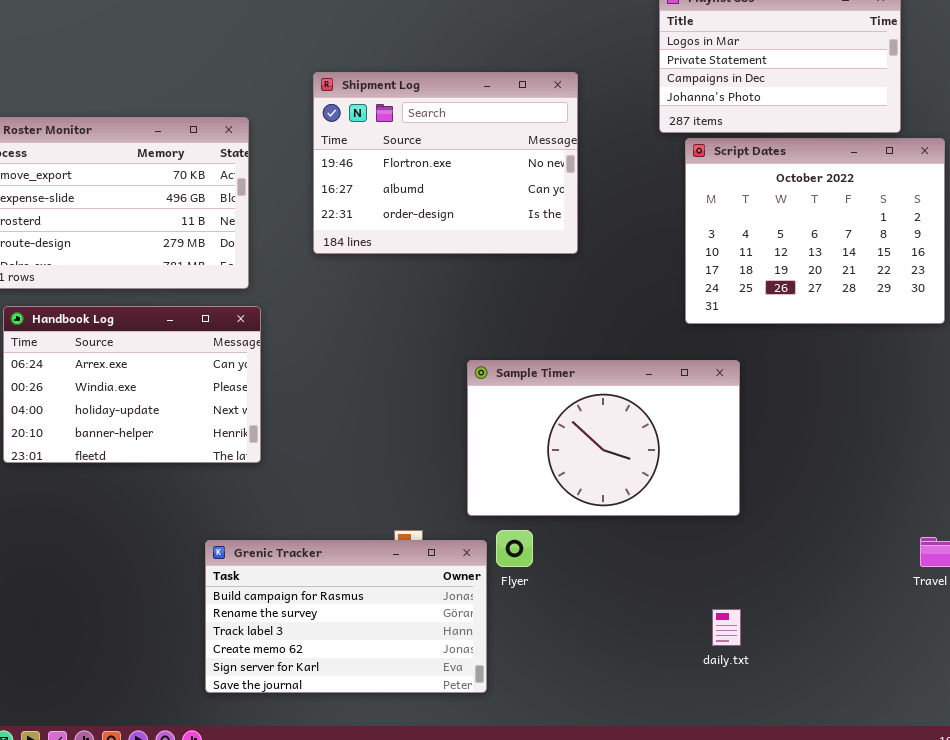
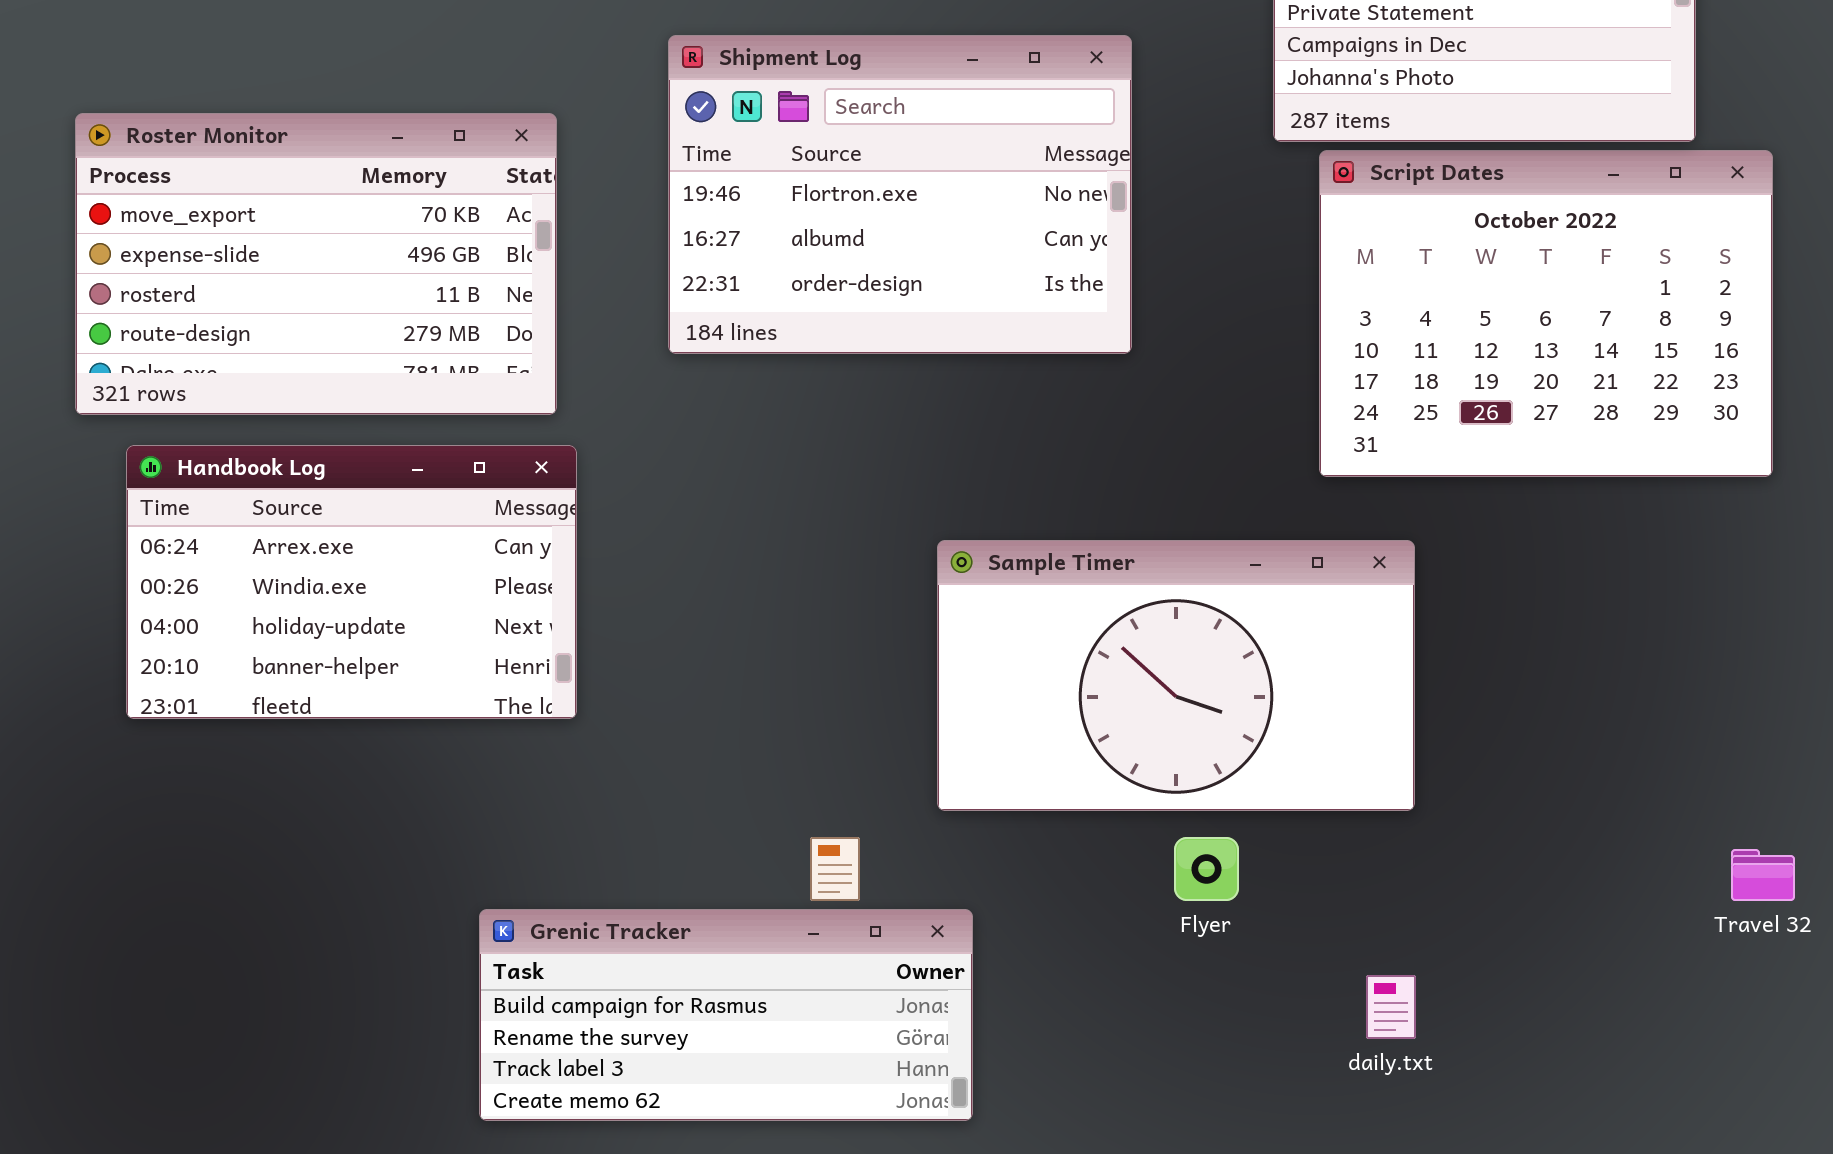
Flyer: [496,530,533,567] -> [1174,837,1239,901], moved
Grenic Tracker: [205,540,487,693] -> [479,909,973,1121], resized

